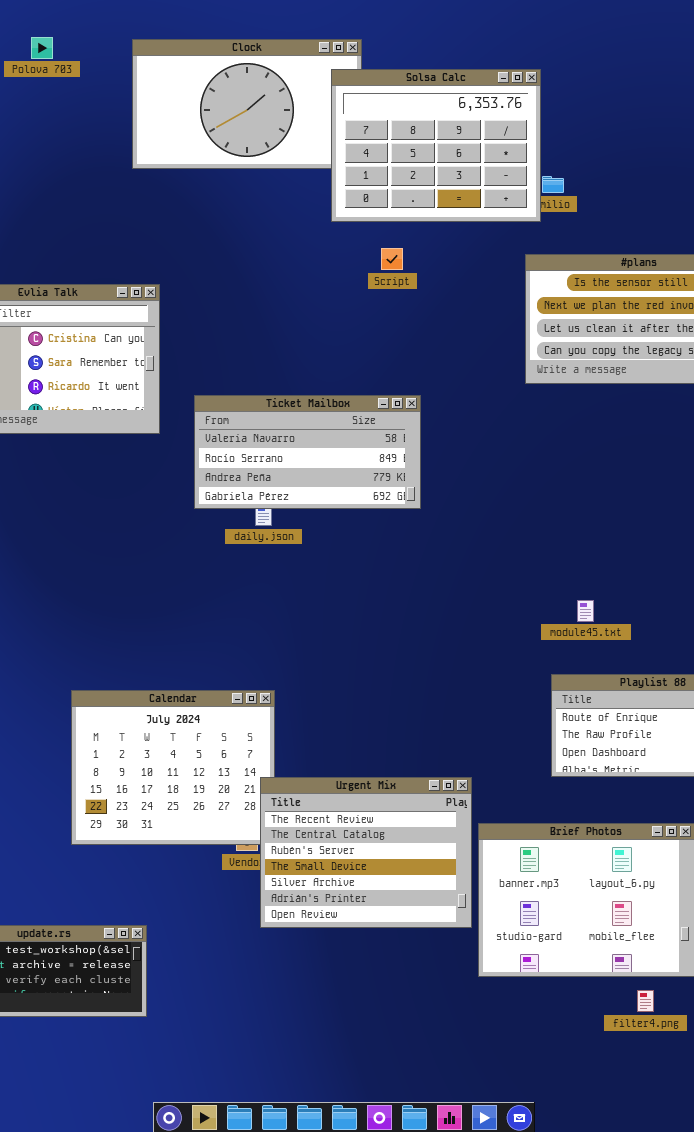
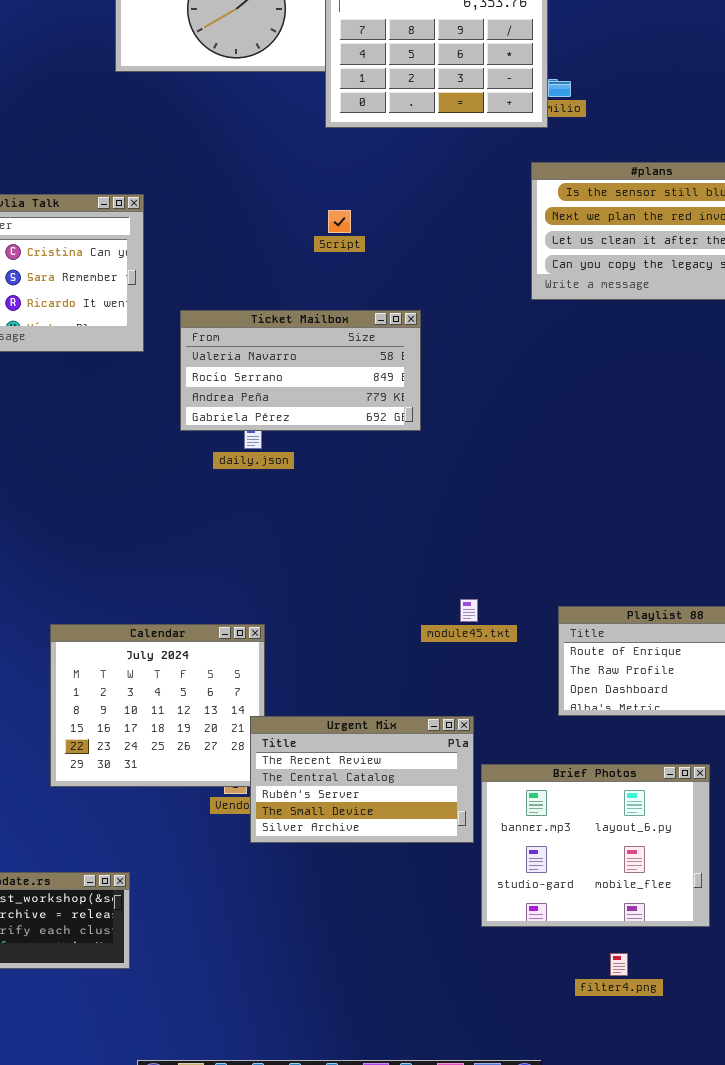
Script: [381,248,403,270] -> [328,210,351,233], moved
module45.txt: [577,600,594,622] -> [460,599,478,622], moved
Urgent Mix: [260,777,472,928] -> [250,716,474,843], resized
filter4.png: [637,990,654,1012] -> [610,953,628,976], moved

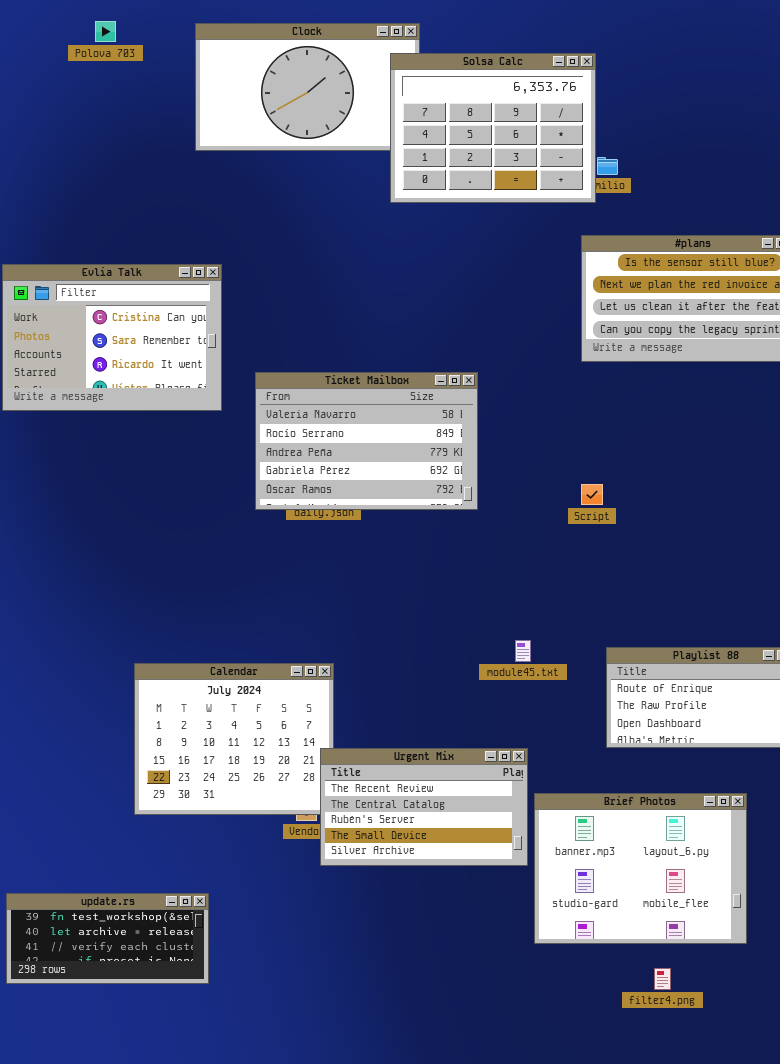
Script: [328,210,351,233] -> [581,484,603,505], moved
Ticket Mailbox: [180,310,421,431] -> [255,372,478,510], resized

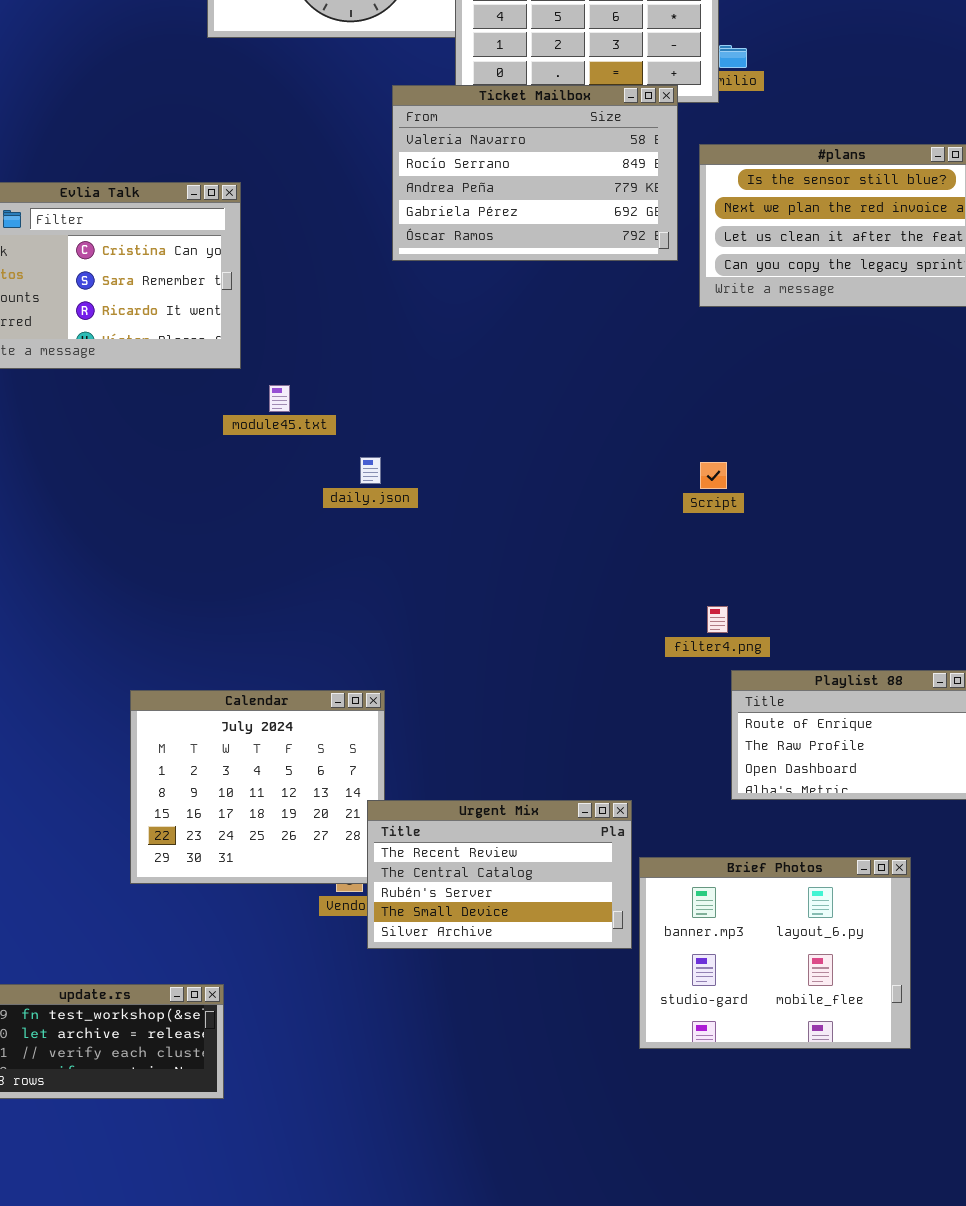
Ticket Mailbox: [255,372,478,510] -> [392,85,678,261], moved
module45.txt: [515,640,531,662] -> [269,385,290,412], moved
filter4.png: [654,968,671,990] -> [707,606,728,633], moved

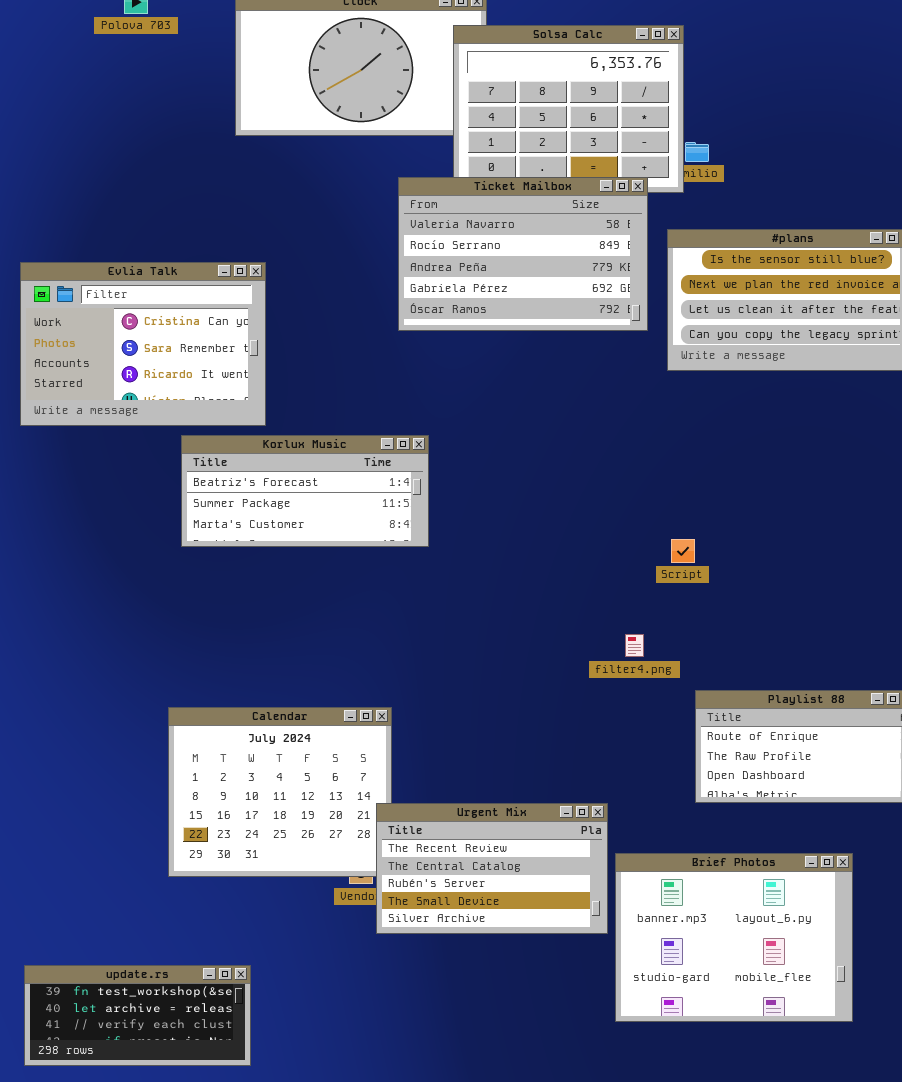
Korlux Music: none -> [181,435,429,547], opened
Script: [700,462,727,489] -> [671,539,695,563], moved
filter4.png: [707,606,728,633] -> [625,634,644,657], moved

